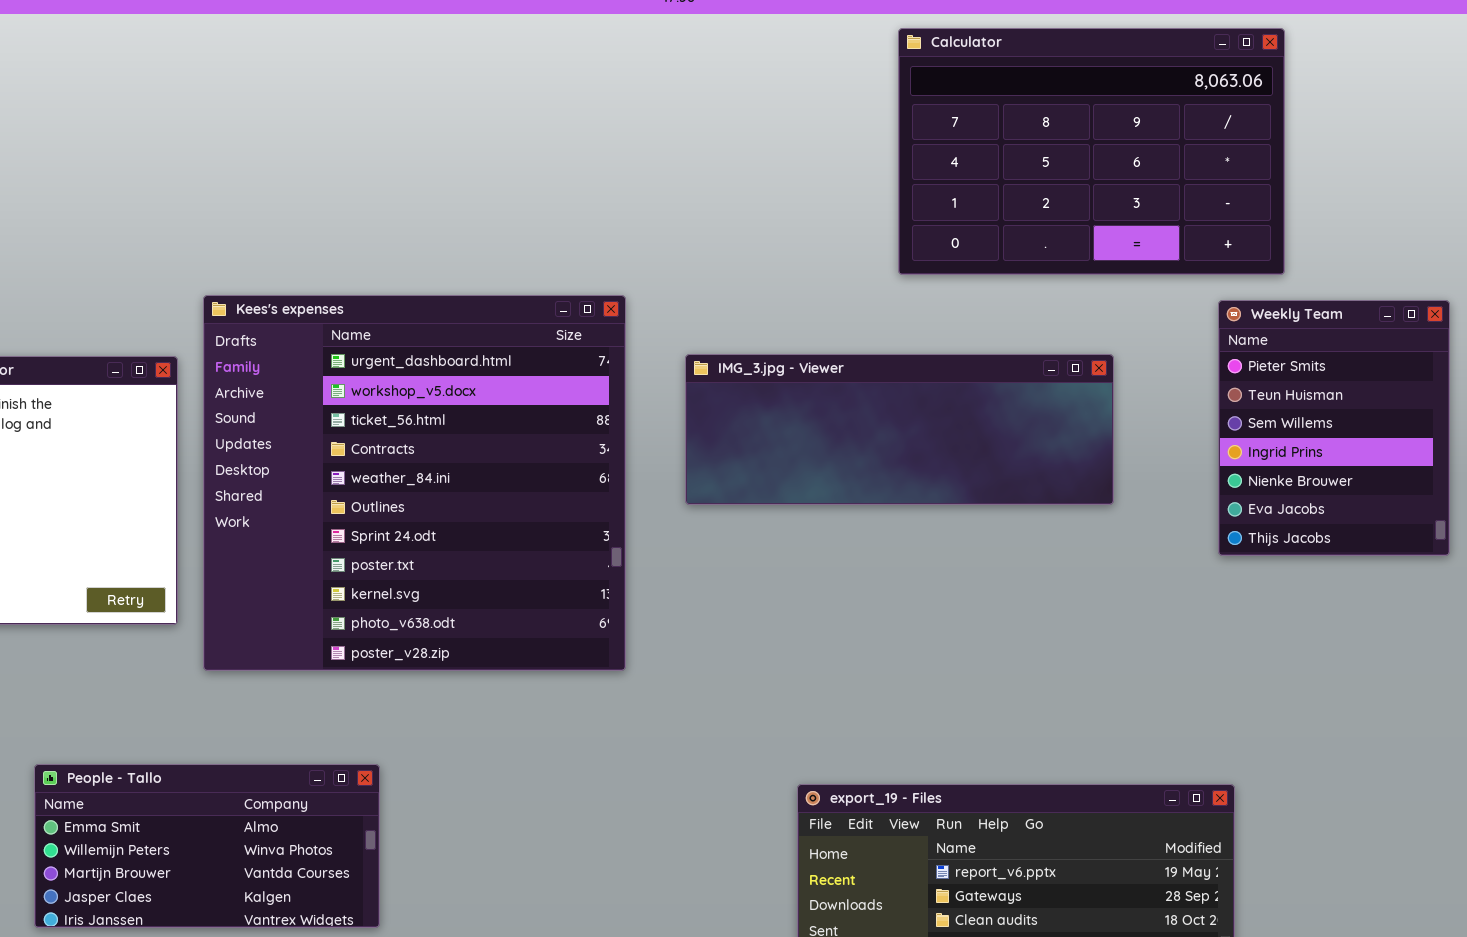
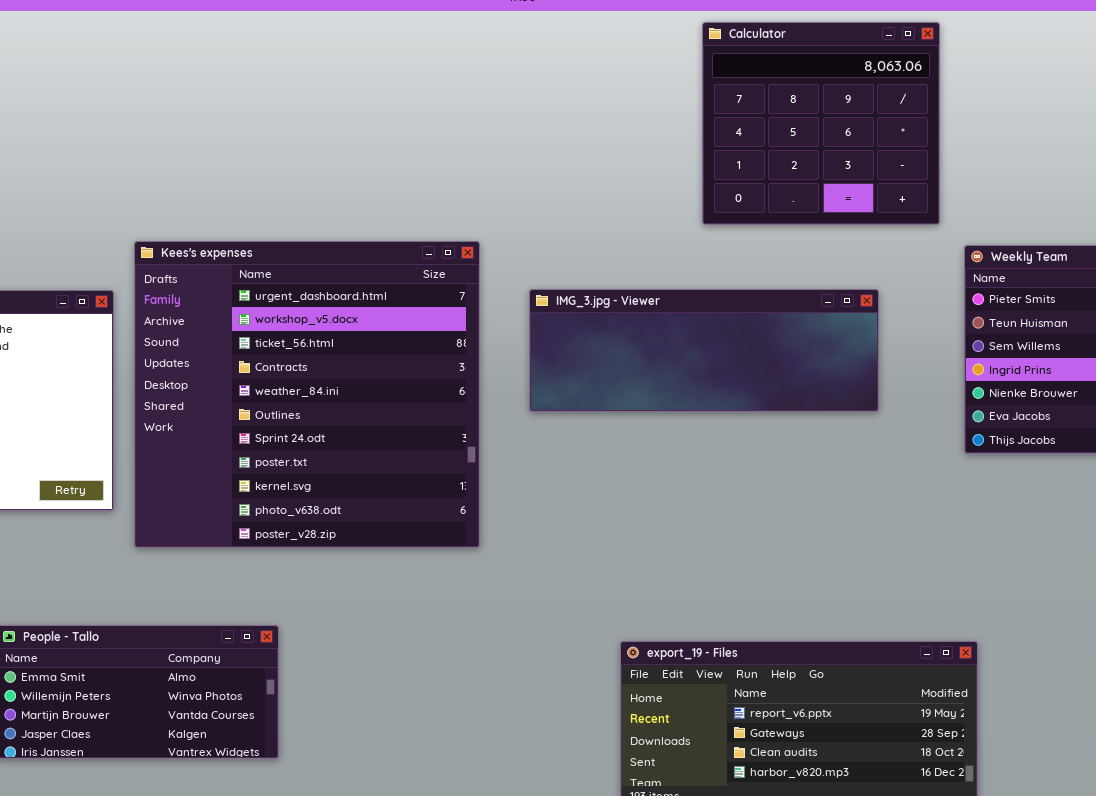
Calculator: [898,28,1285,275] -> [702,22,940,225], resized

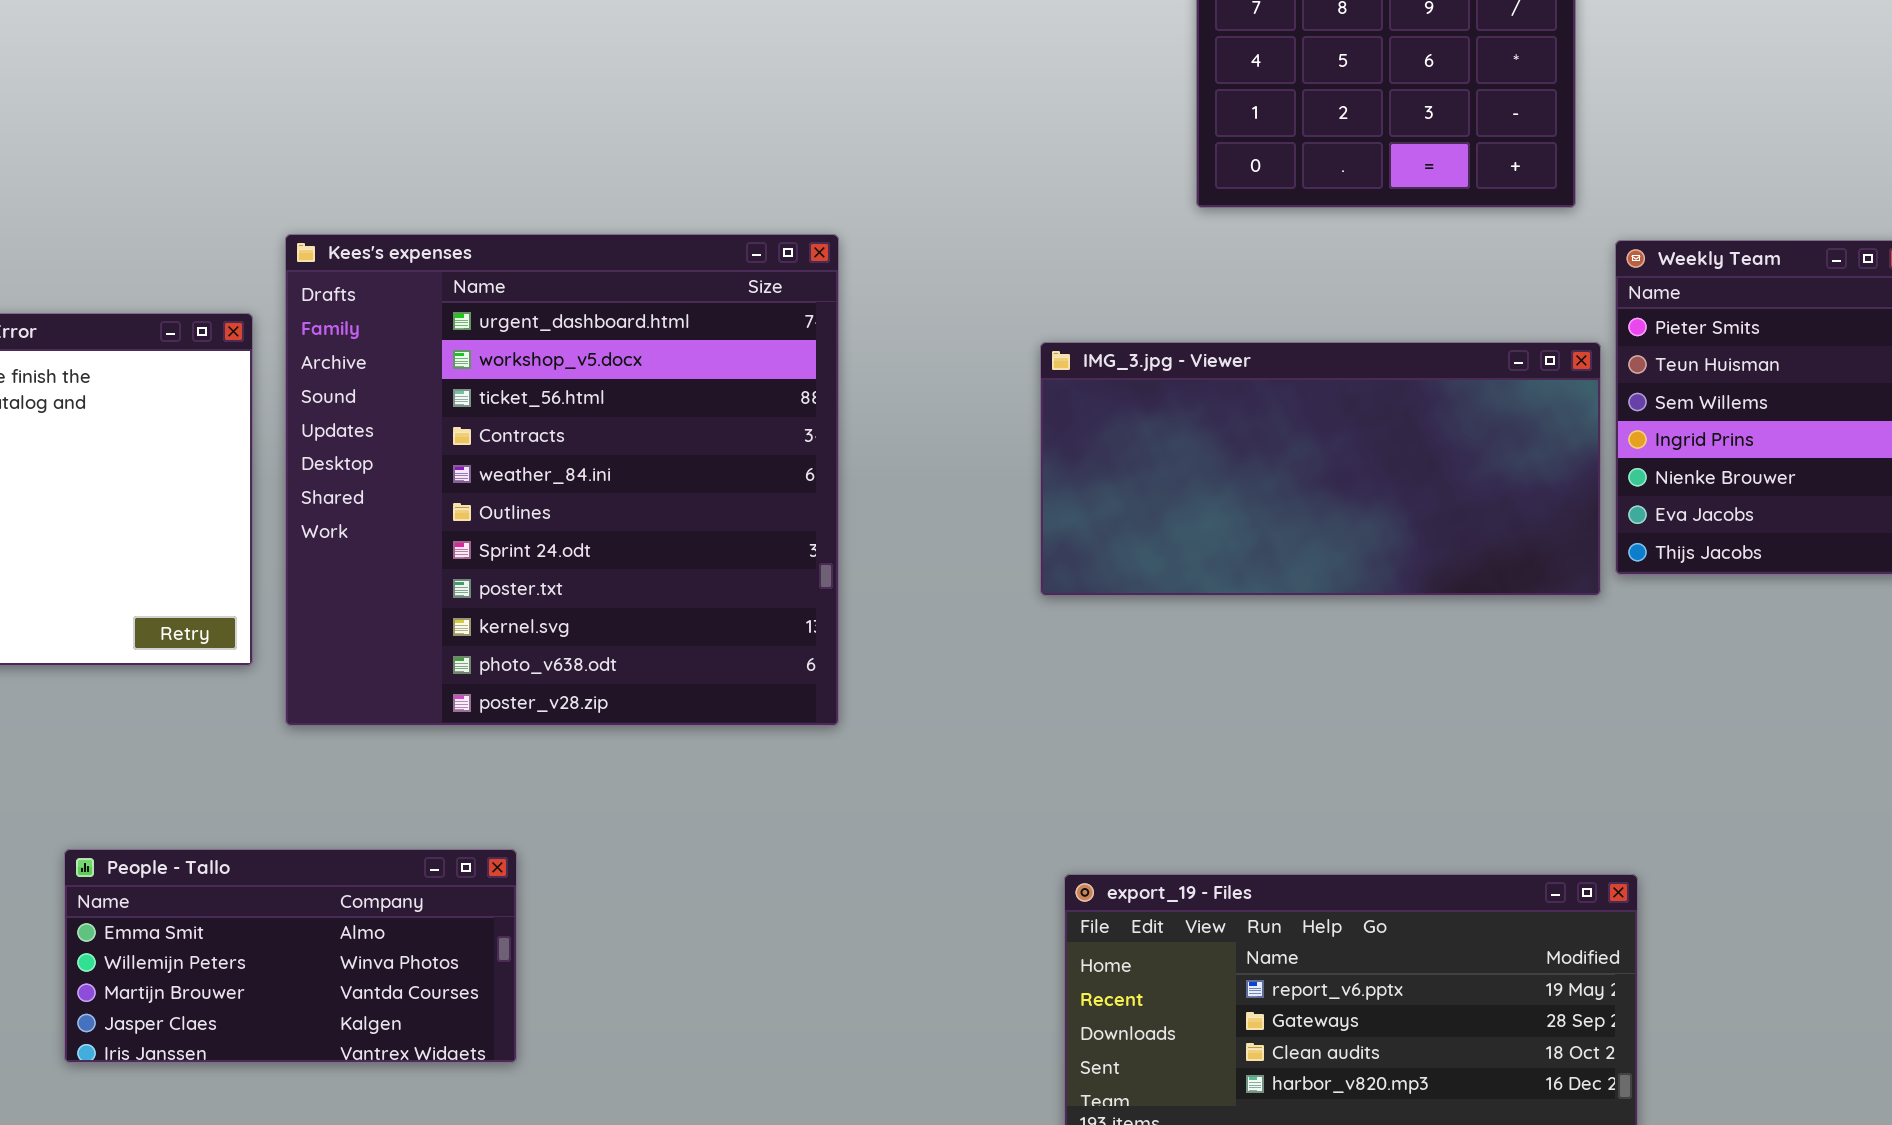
IMG_3.jpg - Viewer: [529,289,879,412] -> [1040,342,1601,596], moved, resized

